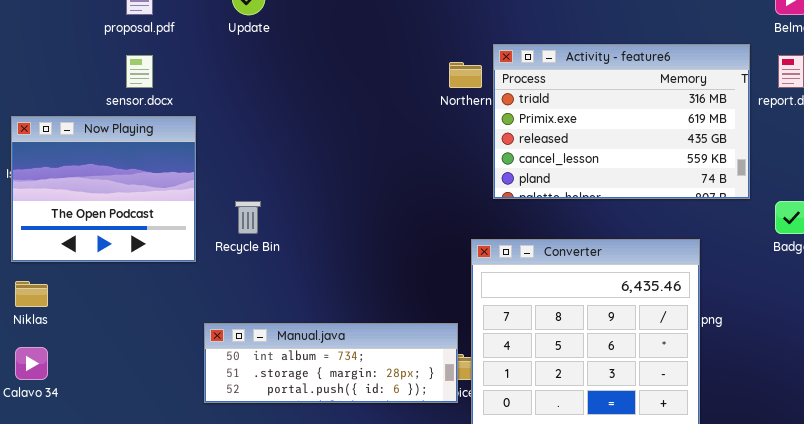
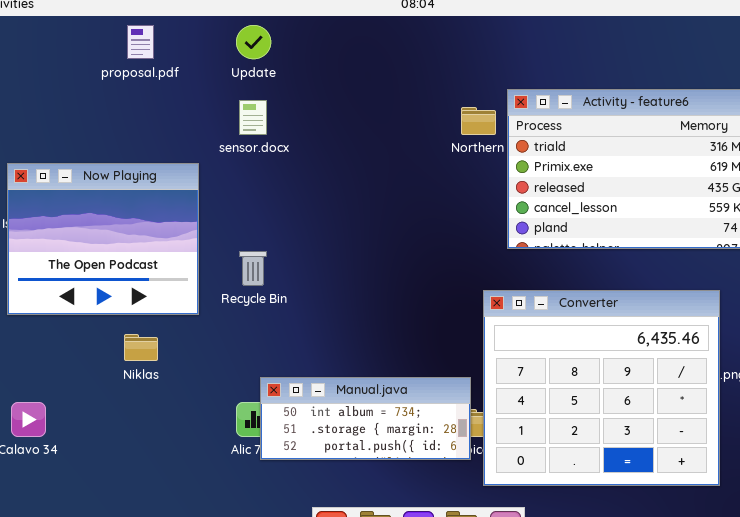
sensor.docx: [126,55,153,88] -> [239,100,267,135], moved
Niklas: [15,281,48,307] -> [124,334,158,361], moved
Manual.java: [204,323,458,403] -> [260,377,471,460], resized

